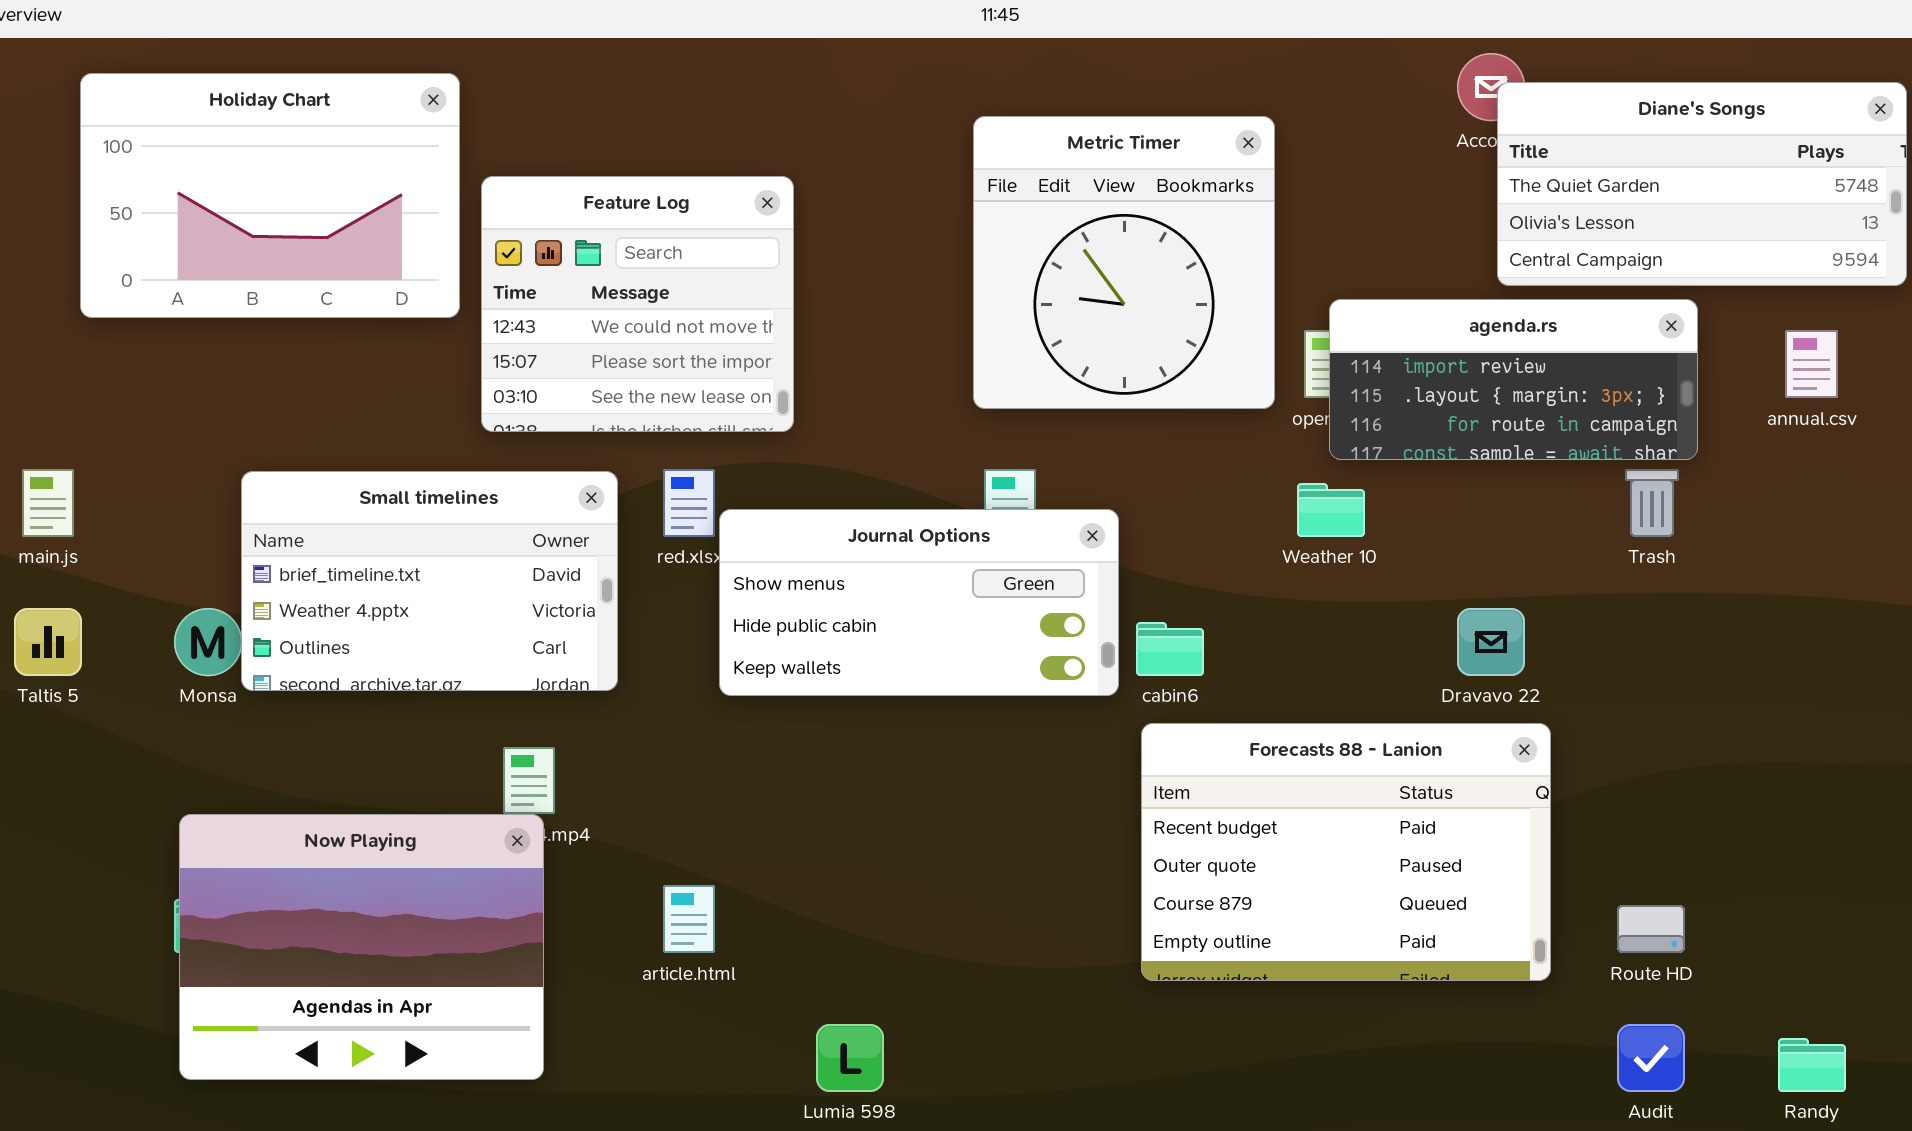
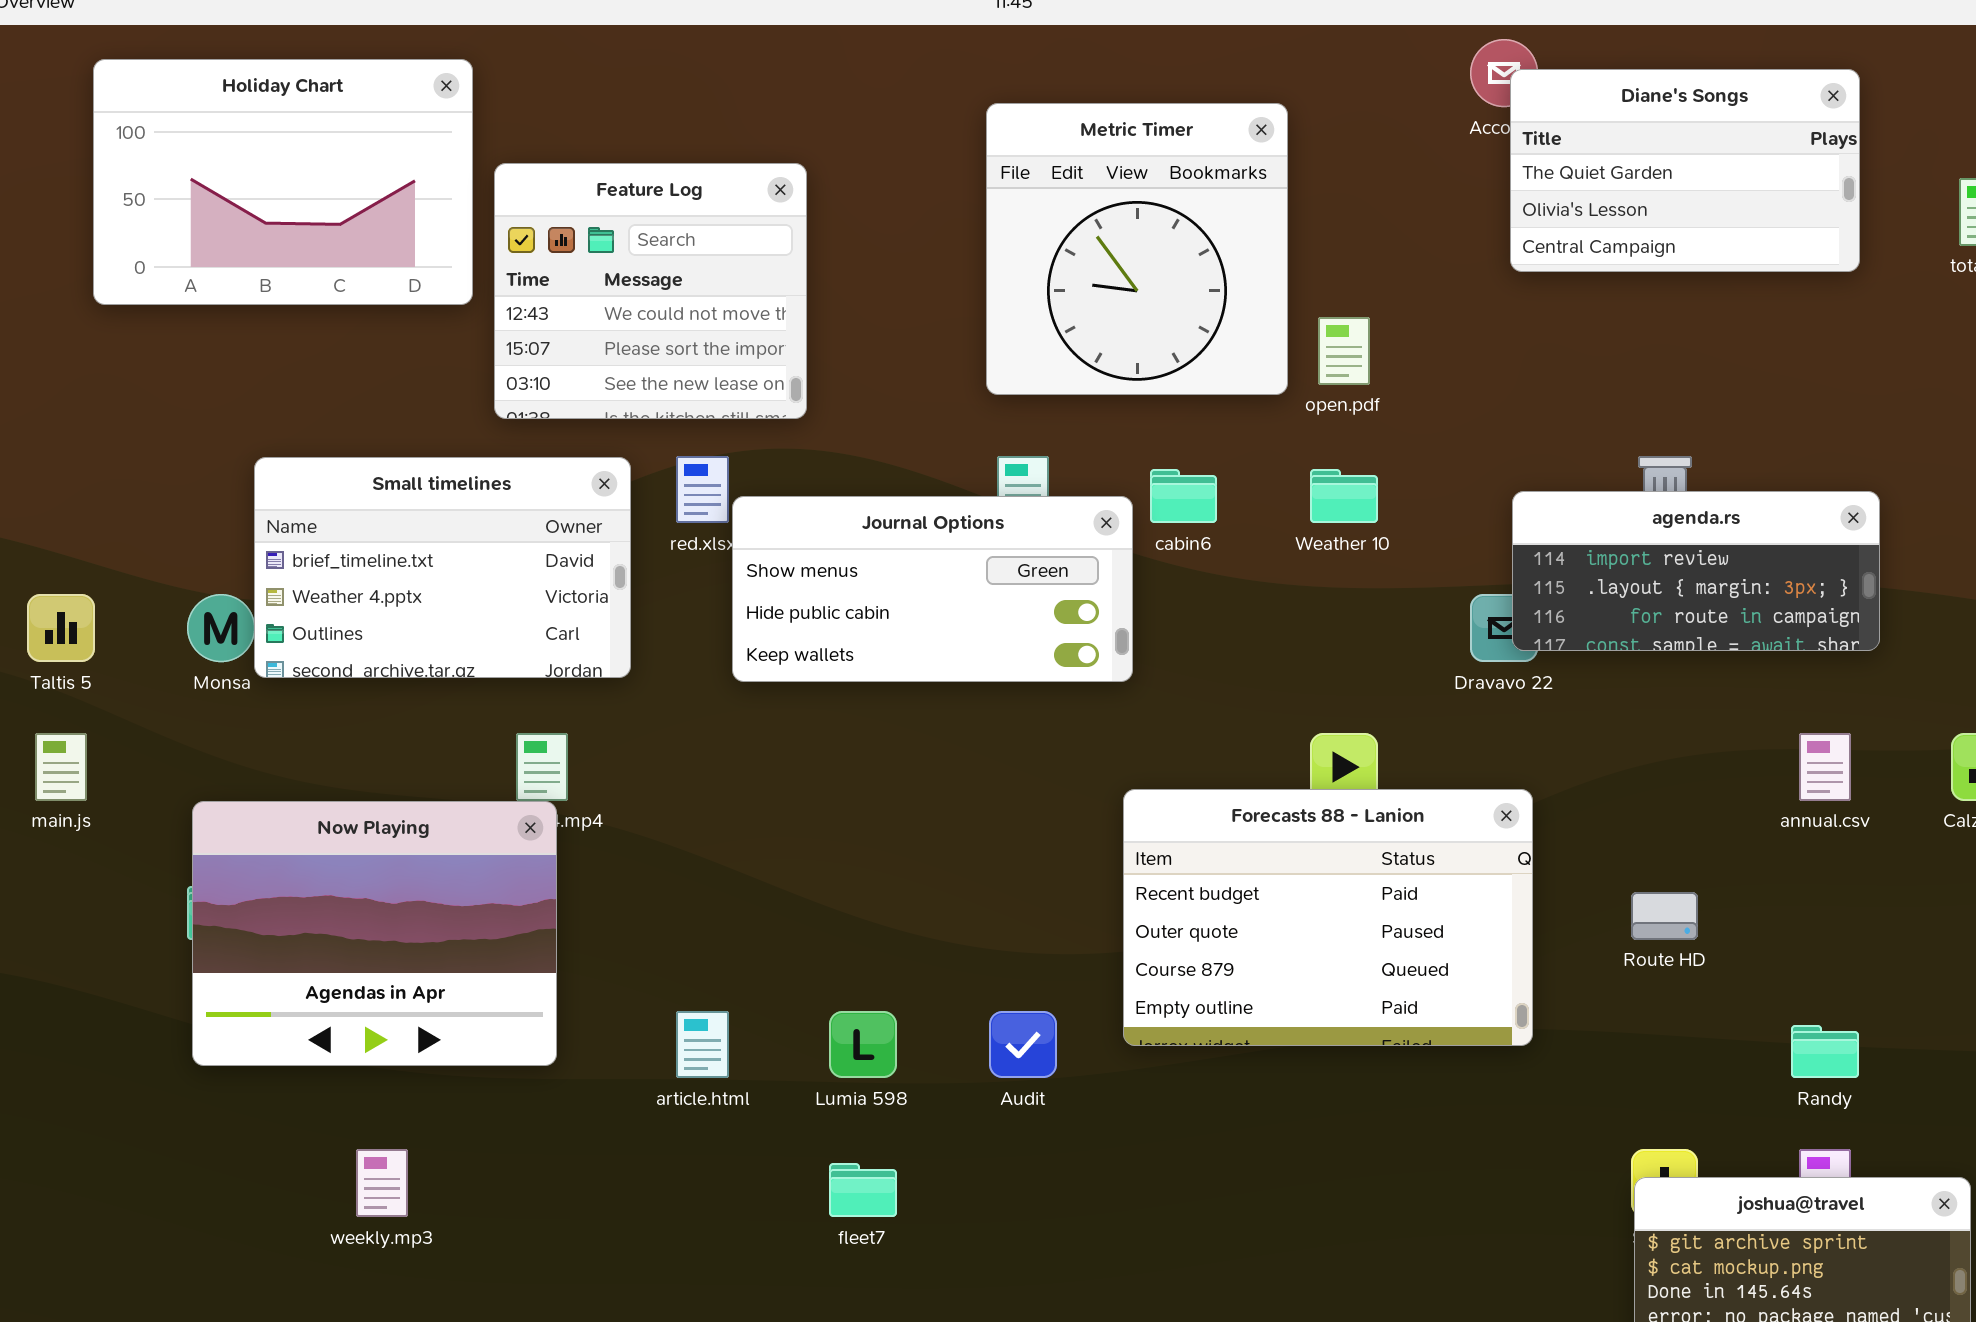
Diane's Songs: [1497,82,1907,286] -> [1510,69,1860,272], resized
agenda.rs: [1329,299,1698,460] -> [1512,491,1880,651], moved
annual.csv: [1785,330,1838,398] -> [1799,733,1851,801], moved
main.js: [22,469,74,537] -> [35,733,87,801], moved
cabin6: [1136,622,1204,676] -> [1150,469,1217,523], moved
Forecasts 88 - Lanion: [1141,723,1551,981] -> [1123,789,1533,1046], moved
article.html: [663,885,715,953] -> [676,1011,729,1078], moved
Audit: [1617,1024,1685,1092] -> [989,1011,1057,1078], moved

